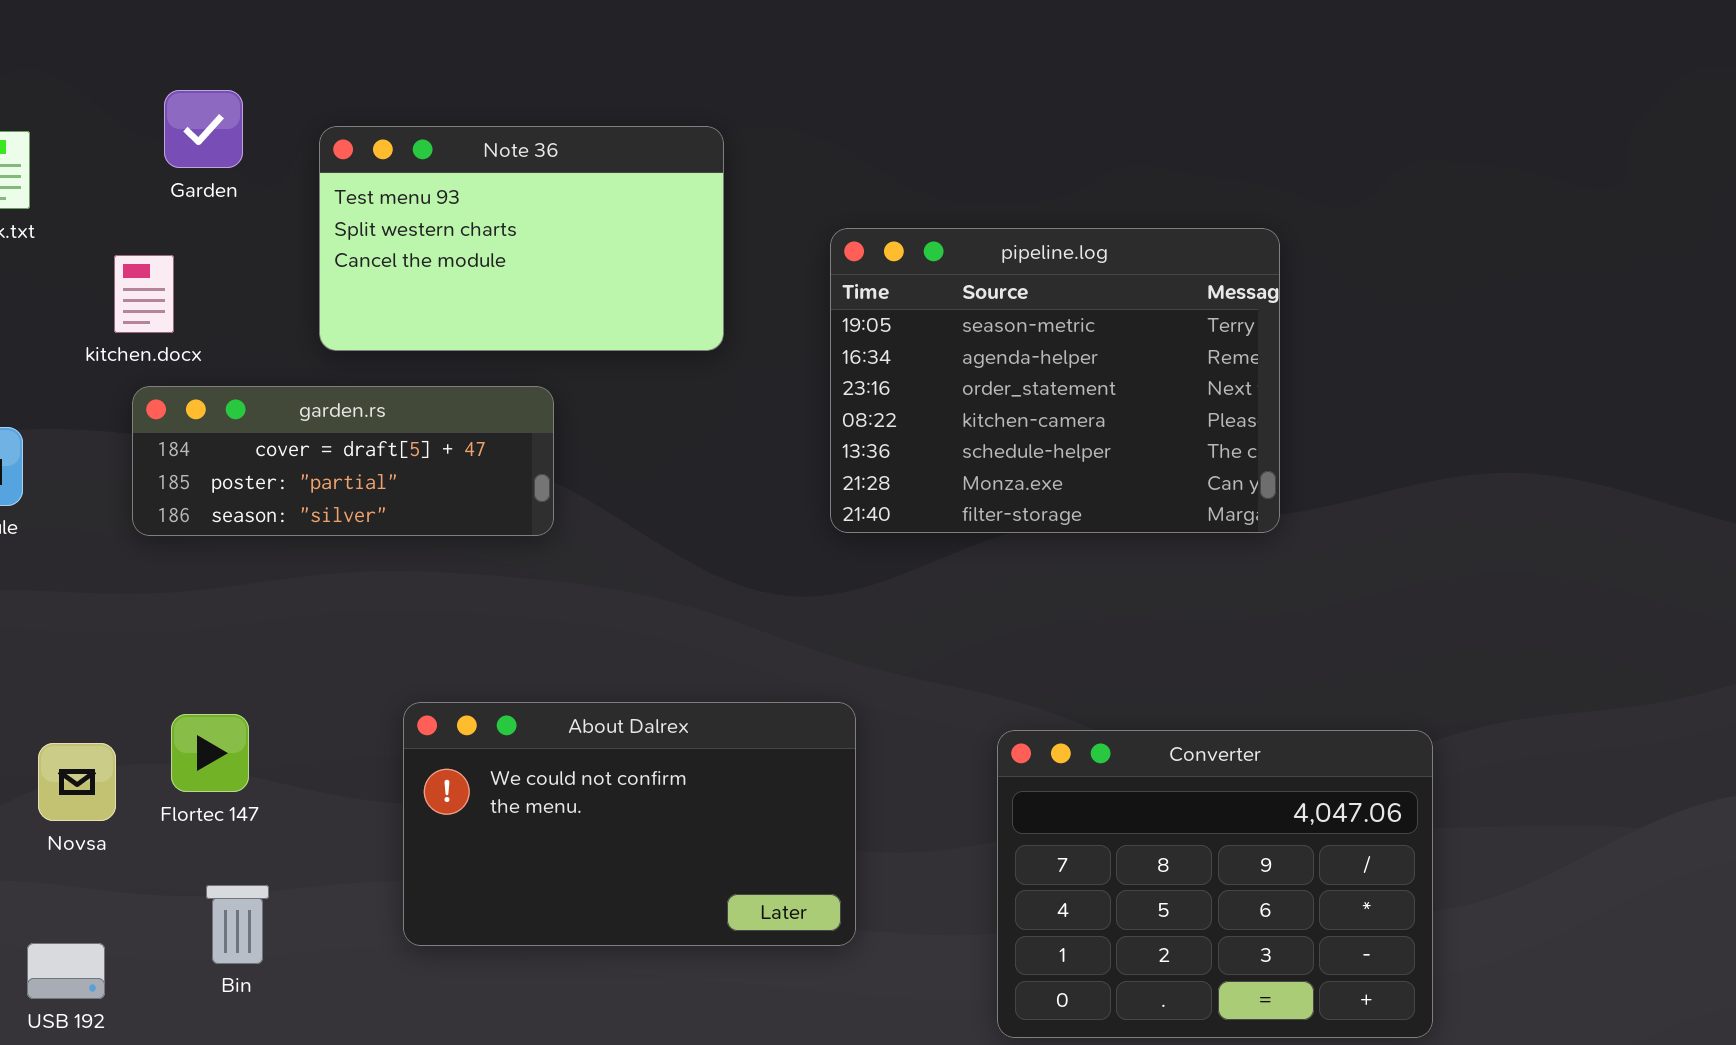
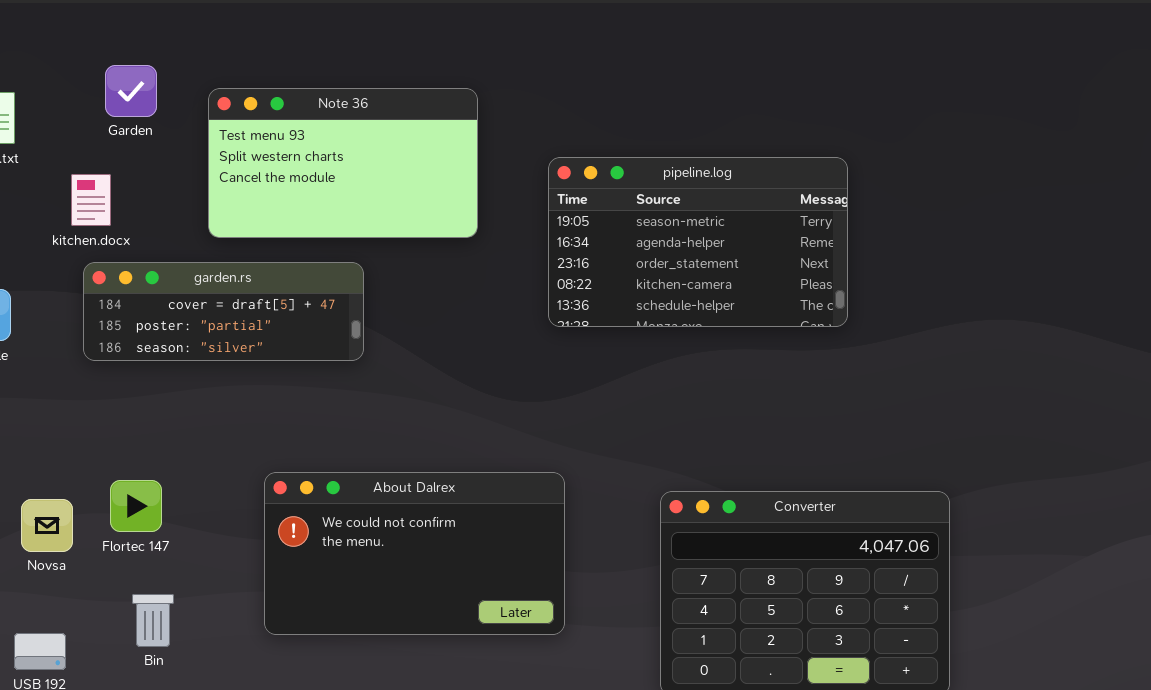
pipeline.log: [830,228,1280,533] -> [548,157,848,327], resized

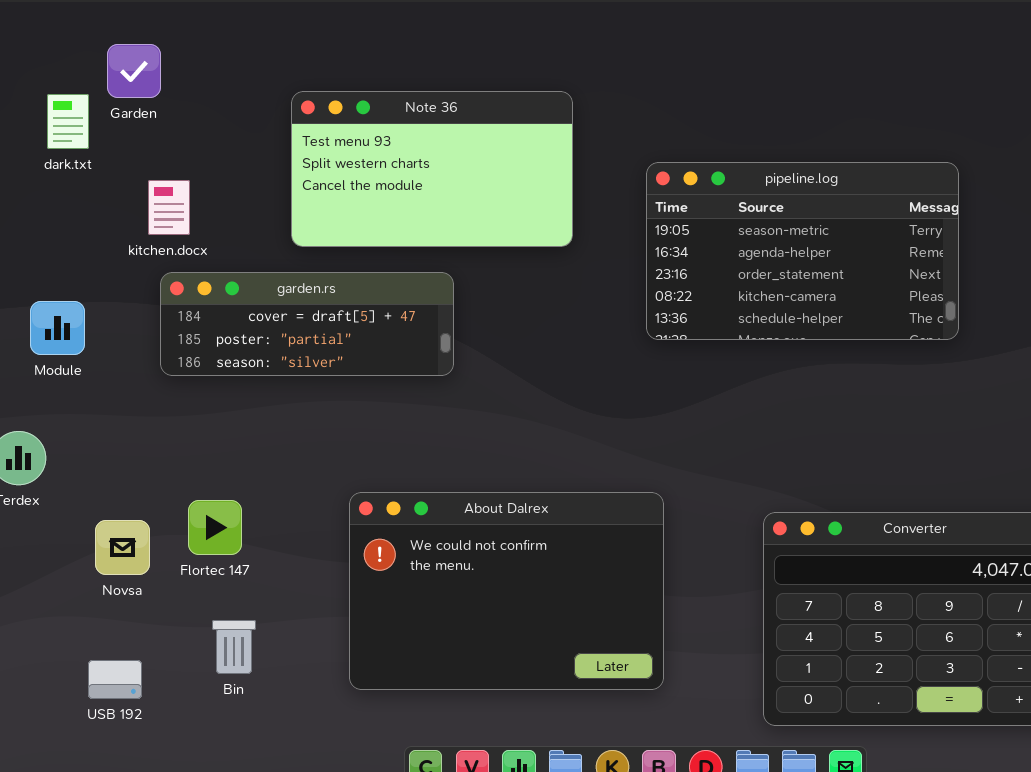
Garden: [105,65,157,117] -> [107,44,161,98], moved
About Dalrex: [264,472,565,635] -> [349,492,664,690], resized

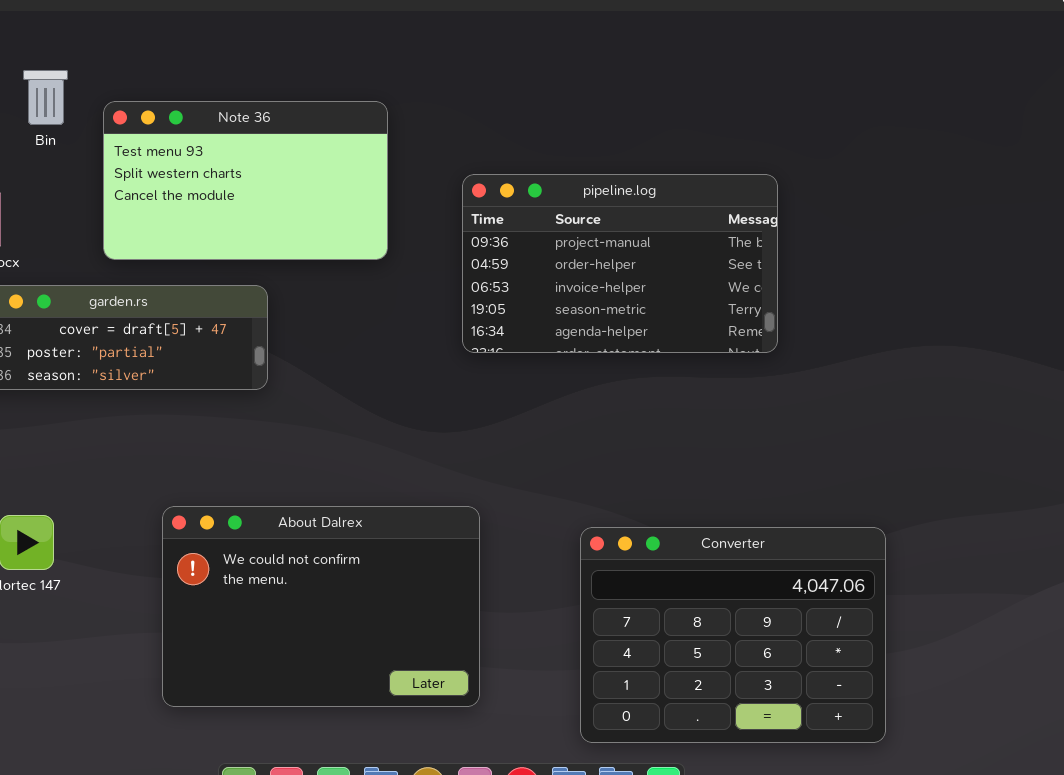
pipeline.log: [646,162,959,340] -> [462,174,778,353], scrolled up 3 rows
Bin: [212,620,256,674] -> [23,70,68,125], moved

